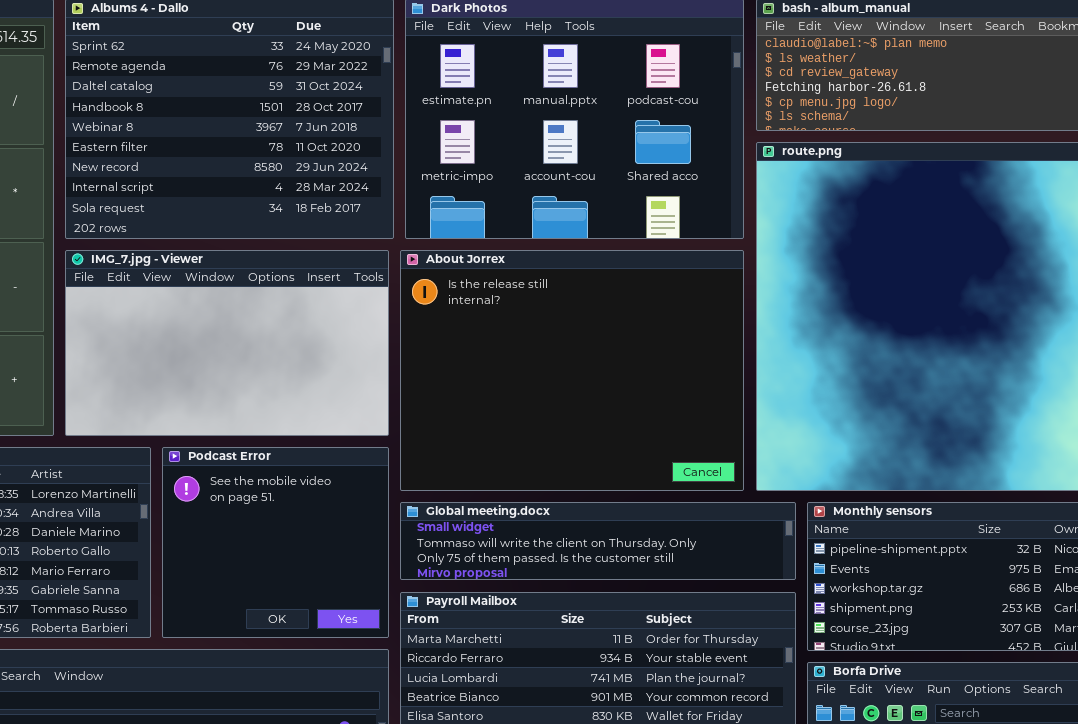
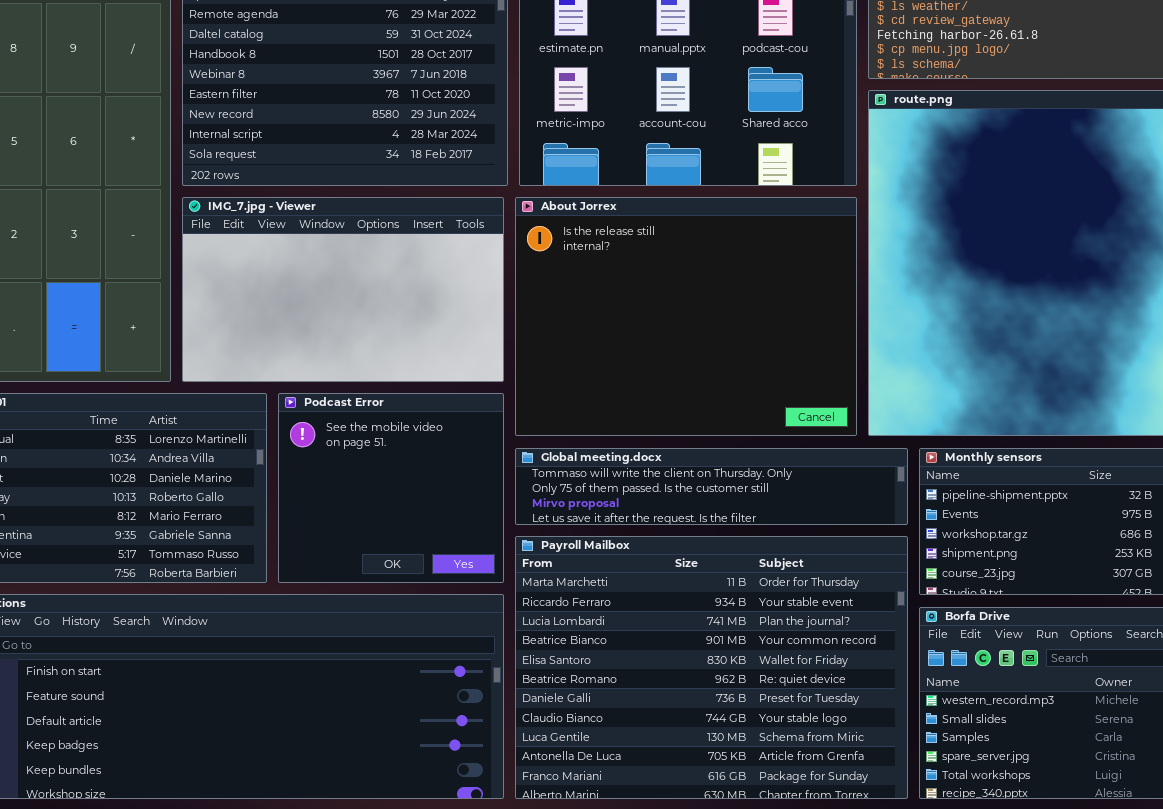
Global meeting.docx: [400,502,796,580] -> [515,448,908,525], scrolled down 1 row

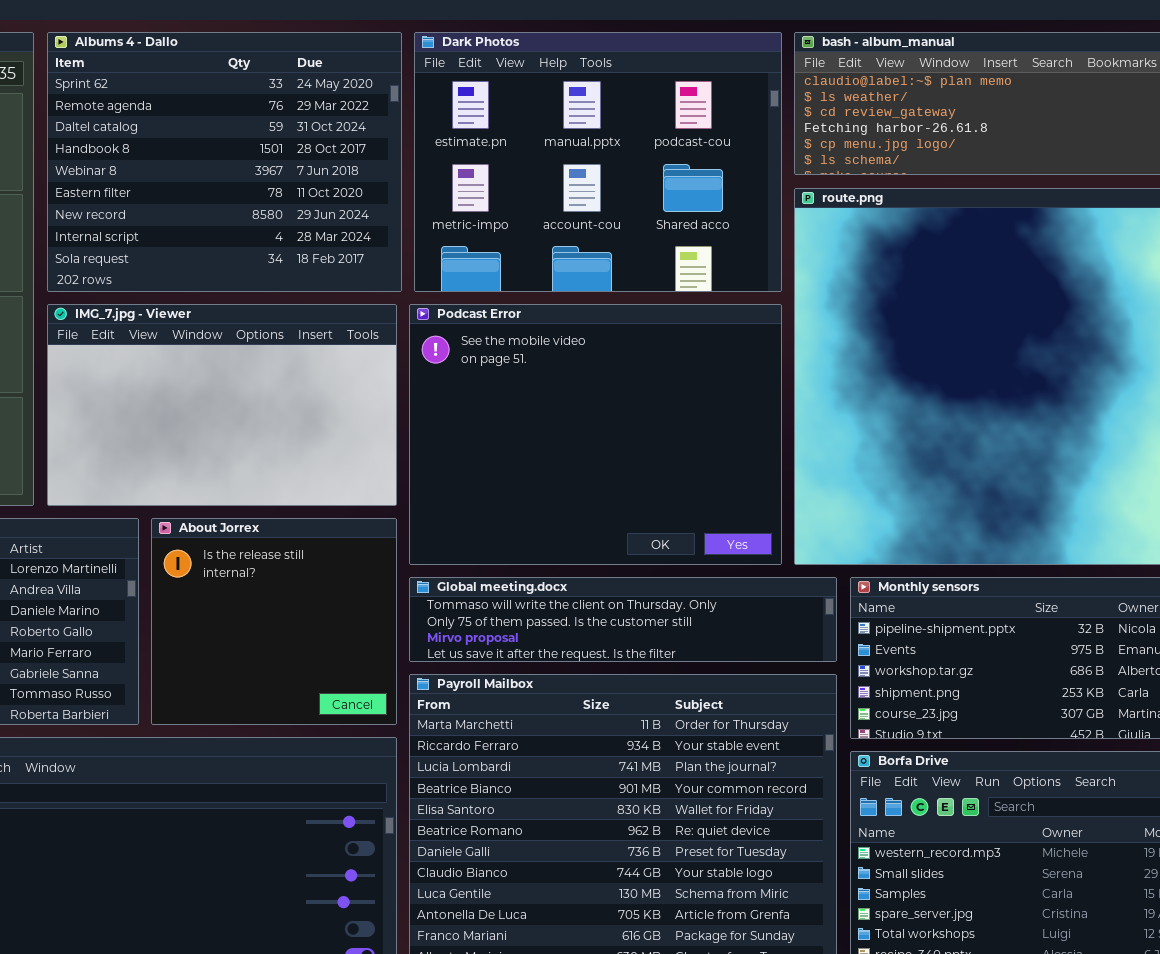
About Jorrex: [515,197,857,436] -> [151,518,397,725], moved, resized
Podcast Error: [278,393,504,583] -> [409,304,782,565], moved, resized

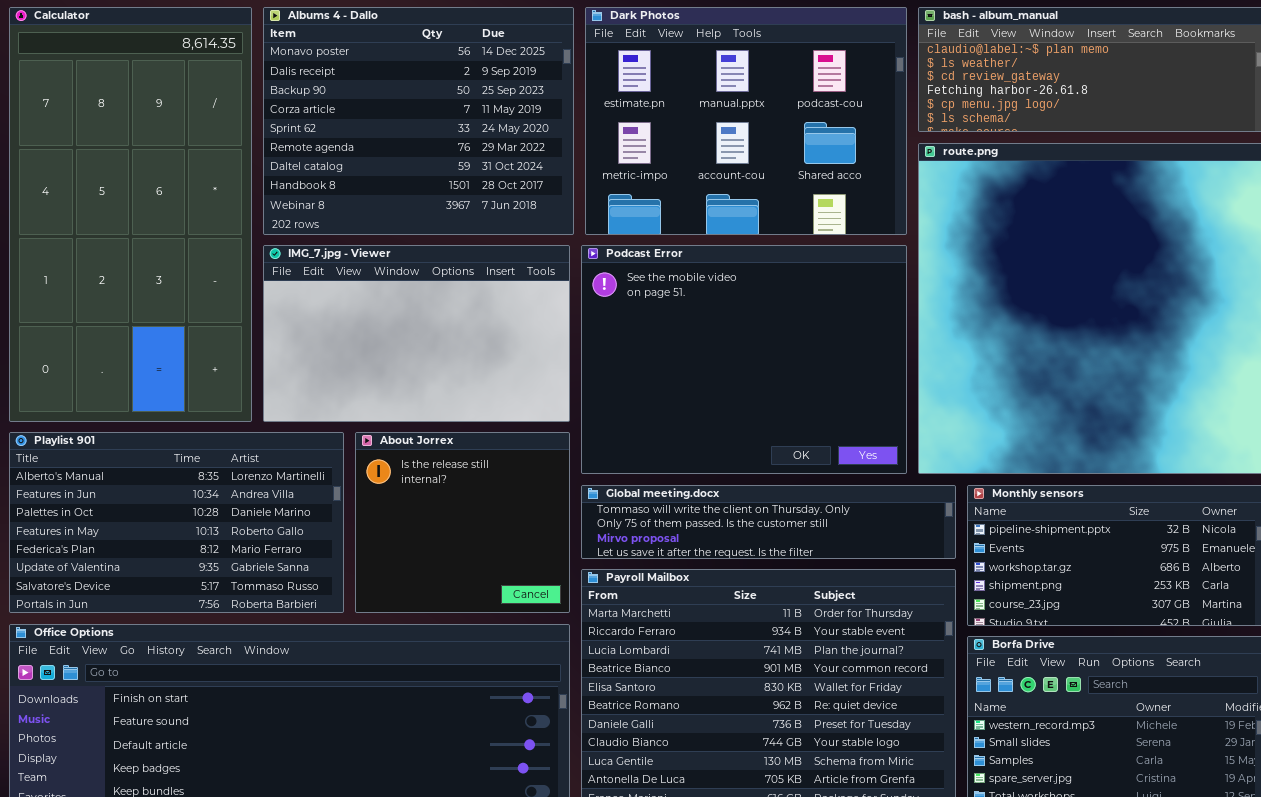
Albums 4 - Dallo: [47,32,402,292] -> [263,7,574,235], scrolled up 4 rows

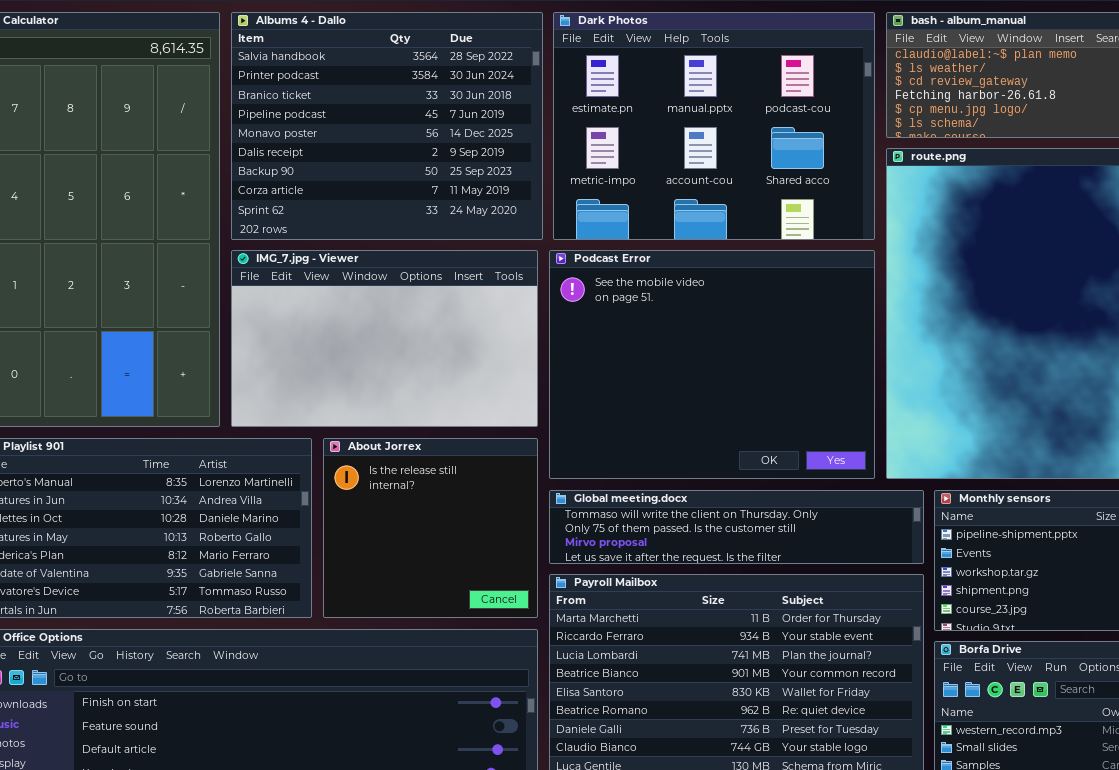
Albums 4 - Dallo: [263,7,574,235] -> [231,12,543,240], scrolled up 4 rows

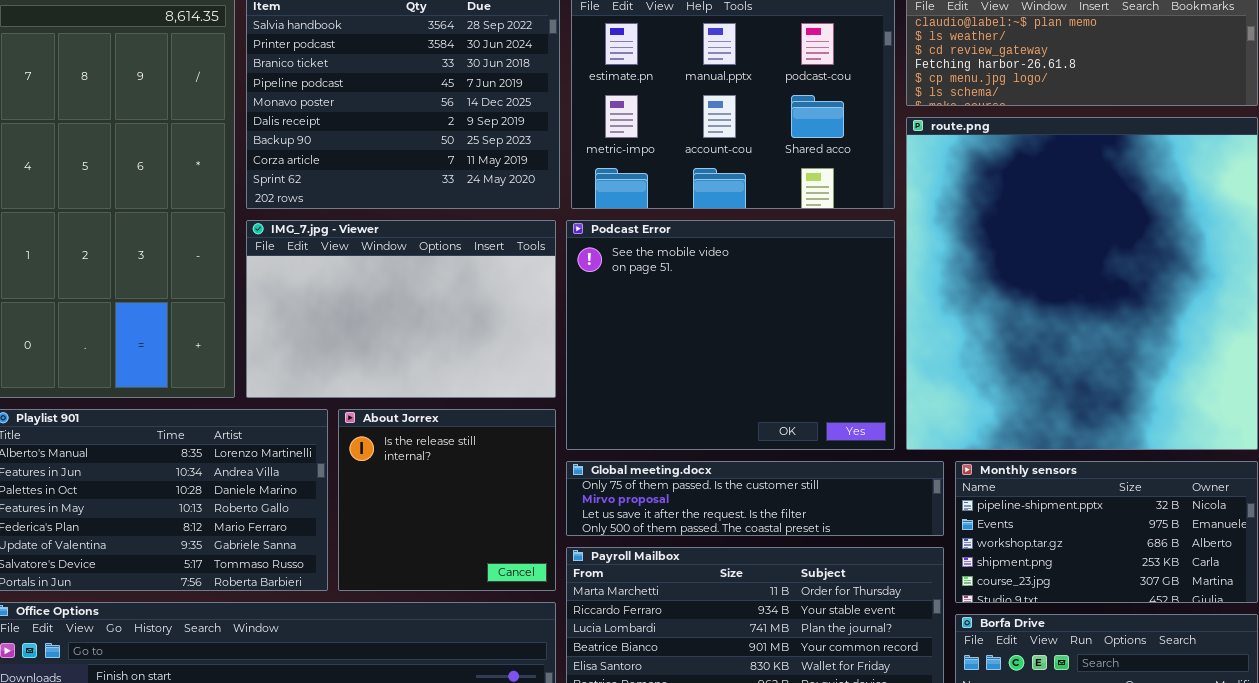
Global meeting.docx: [549,490,924,564] -> [566,461,944,536], scrolled down 1 row

